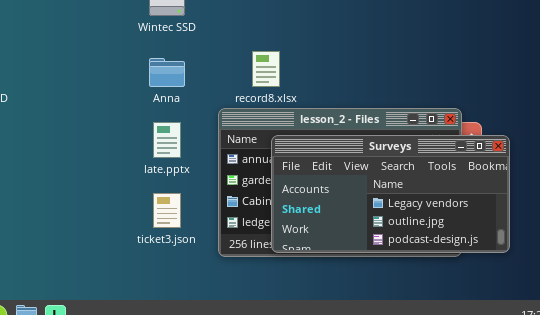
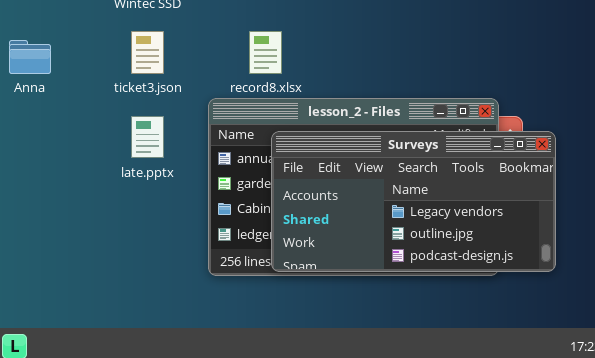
Anna: [149,58,185,87] -> [9,40,51,74], moved
ticket3.json: [153,193,181,228] -> [131,31,164,74], moved

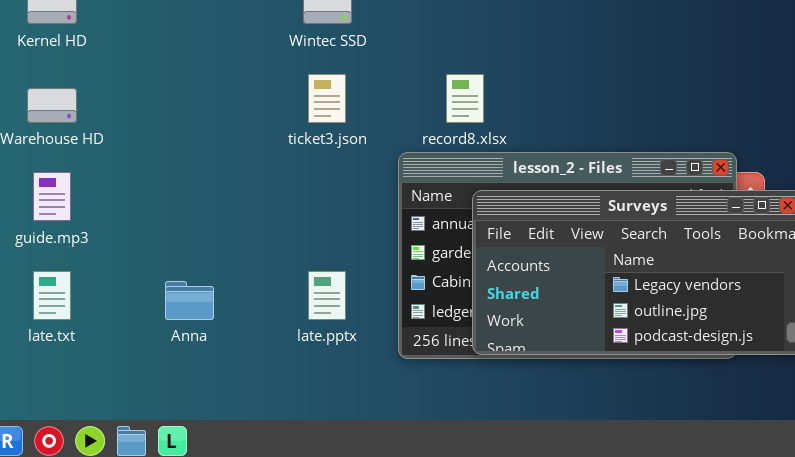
Anna: [9,40,51,74] -> [165,281,214,320], moved
late.pptx: [131,116,164,158] -> [308,271,346,320], moved

